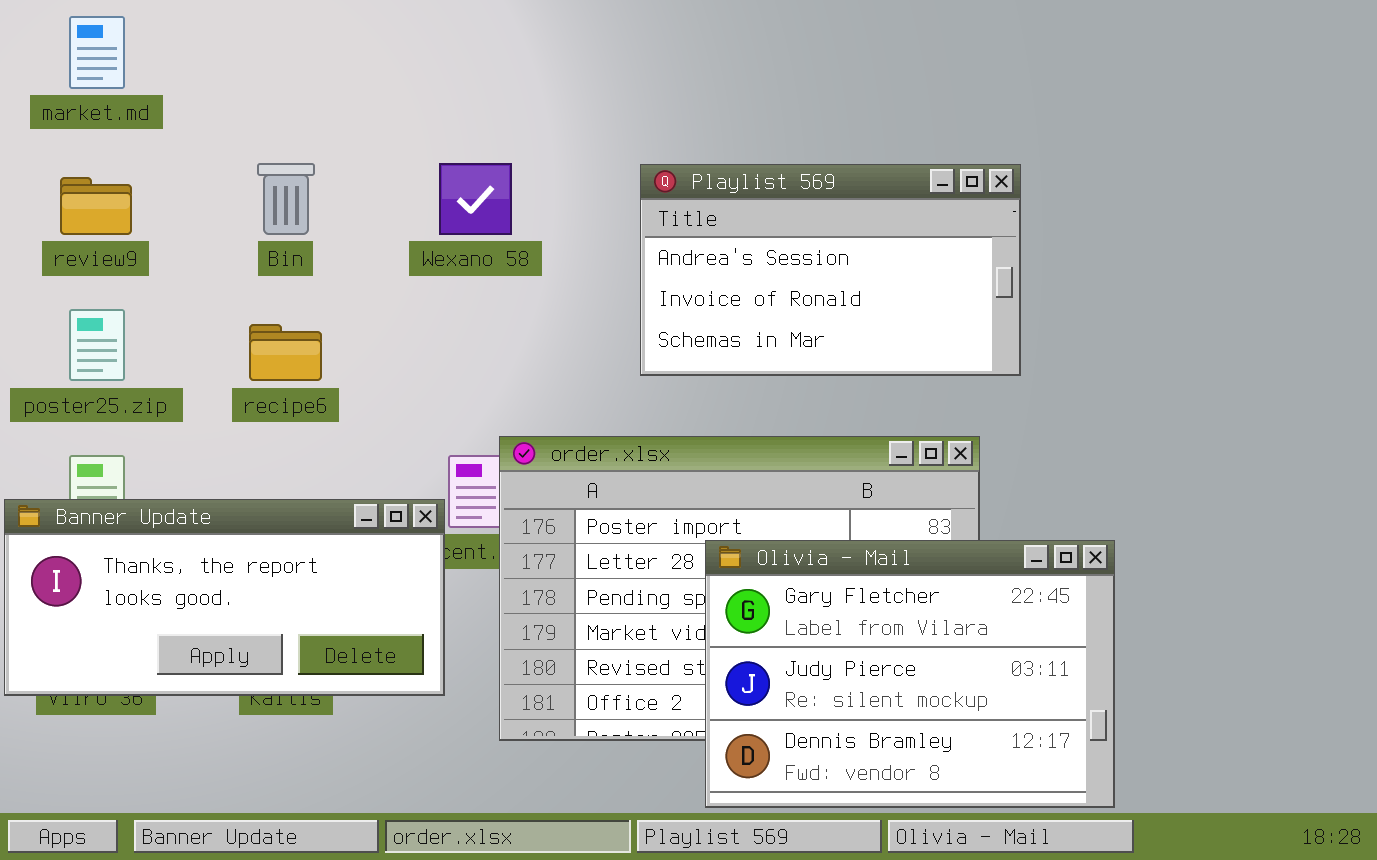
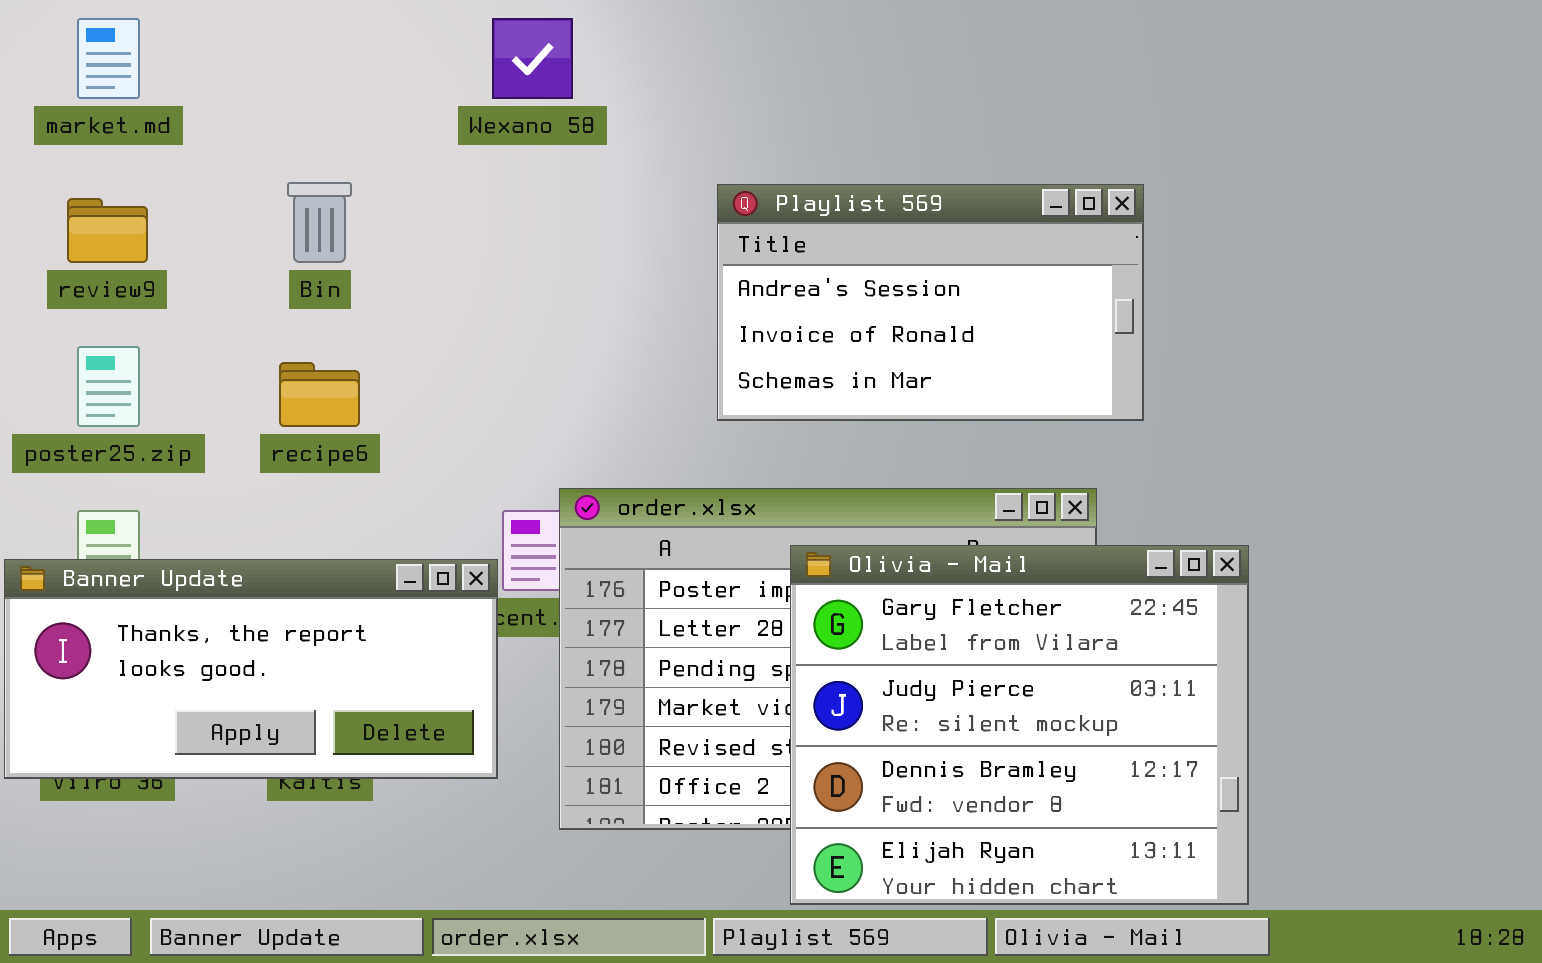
Wexano 58: [439,163,512,235] -> [492,18,573,99], moved
Olivia - Mail: [705,540,1115,808] -> [790,545,1249,905], resized

